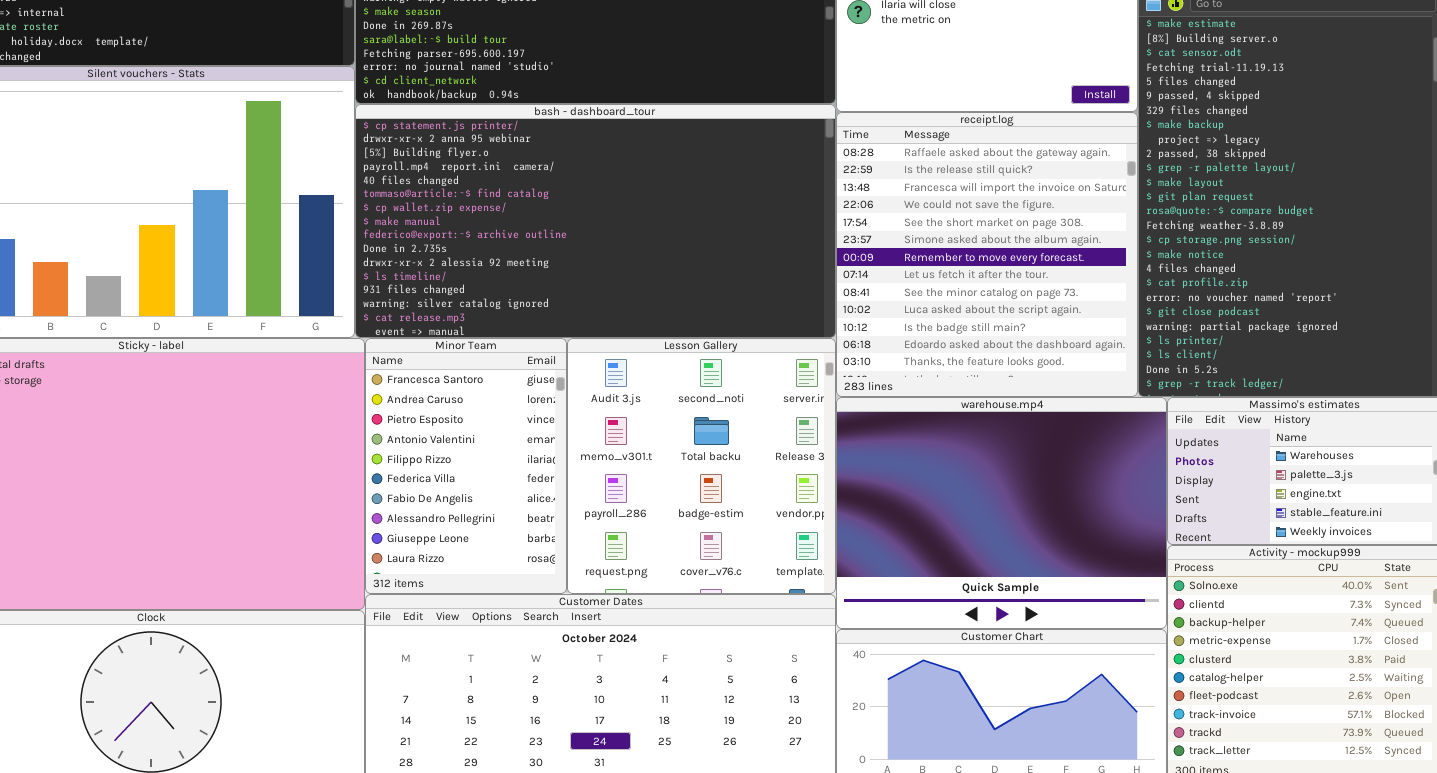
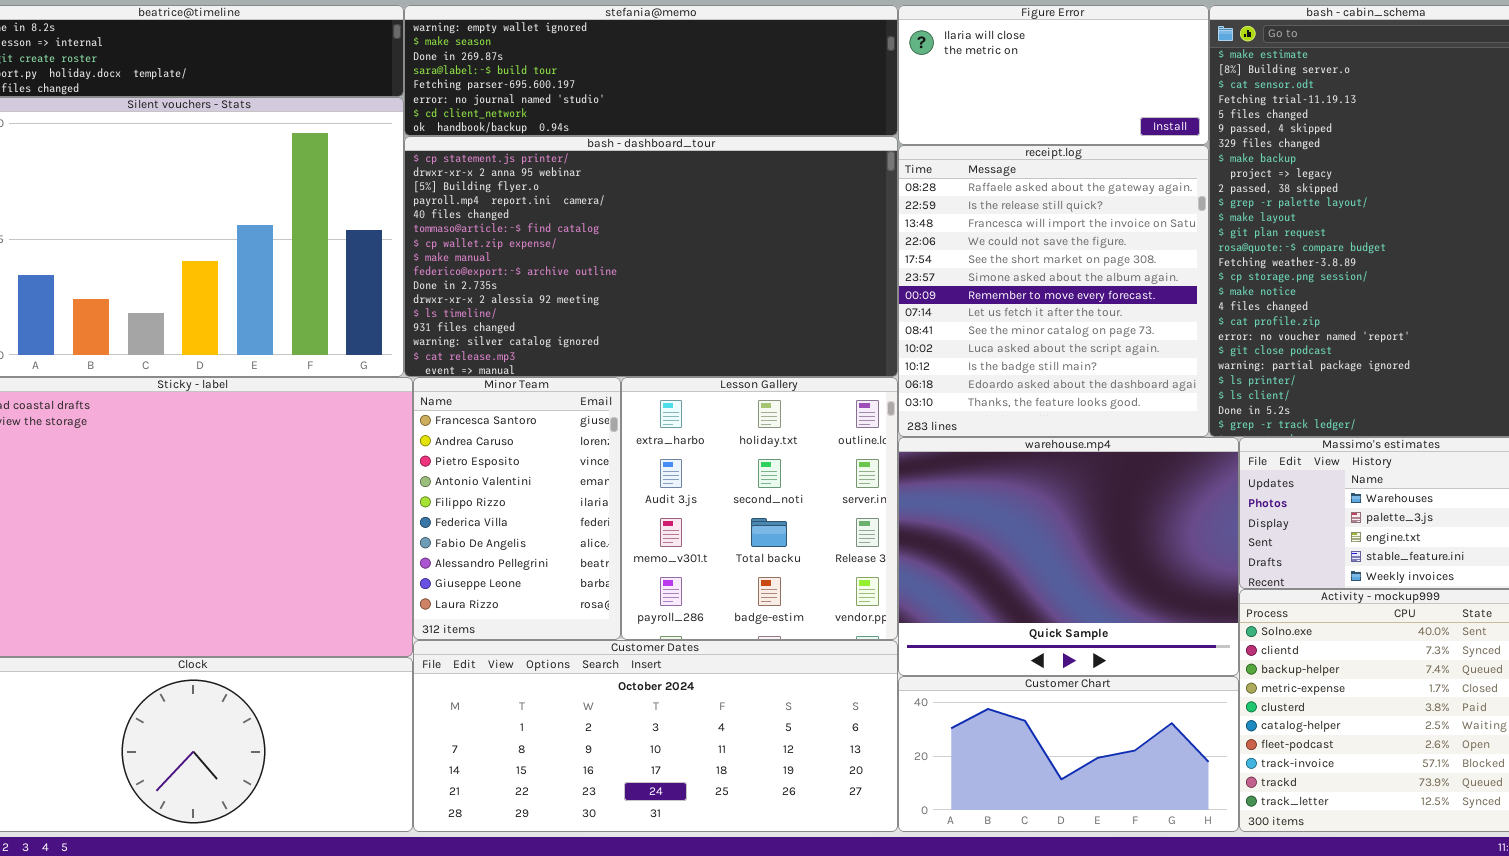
Lesson Gallery: [567,338,836,594] -> [621,377,898,640], scrolled up 1 row

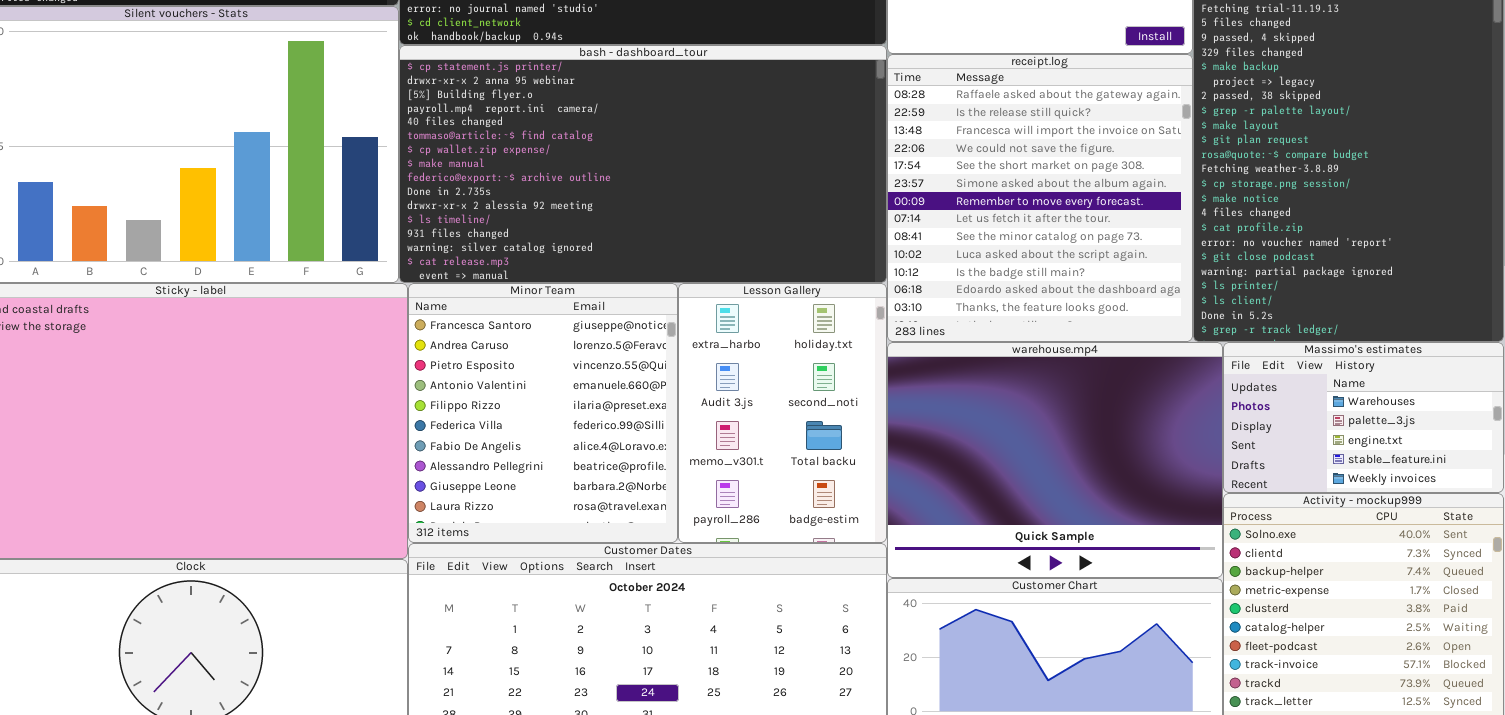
Minor Team: [413,377,621,640] -> [408,283,678,543], resized
Lesson Gallery: [621,377,898,640] -> [678,283,887,543], resized

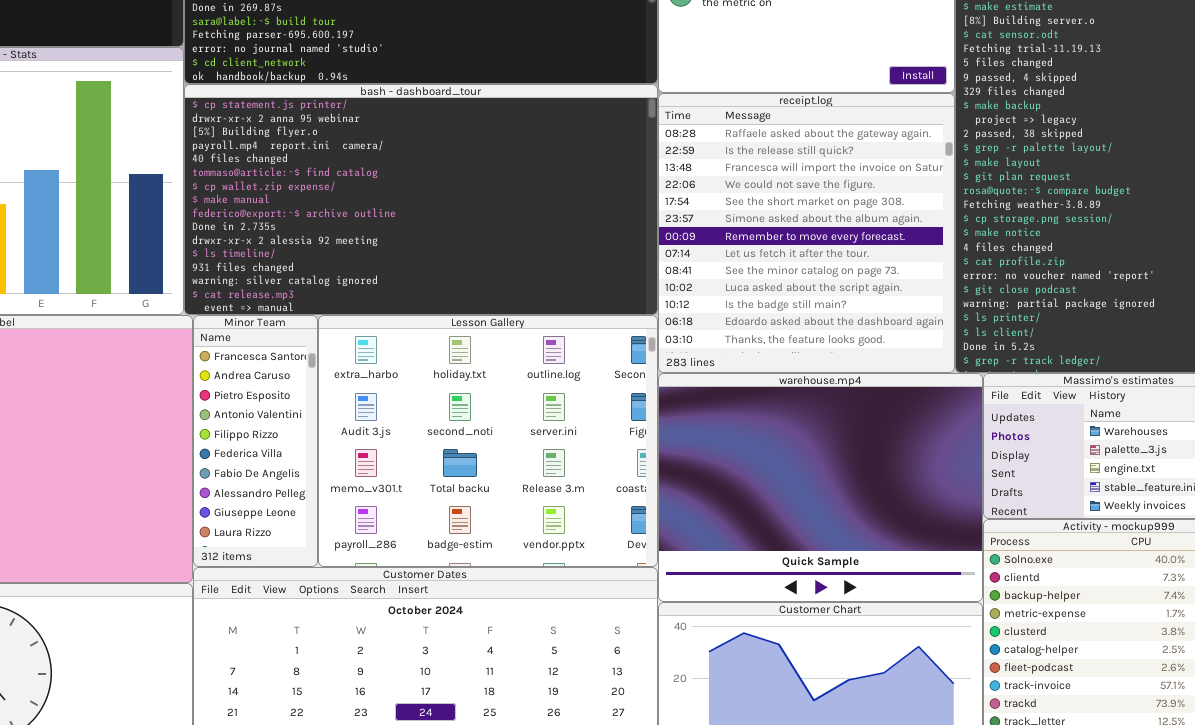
Minor Team: [408,283,678,543] -> [193,315,318,567], resized
Lesson Gallery: [678,283,887,543] -> [318,315,658,567], resized

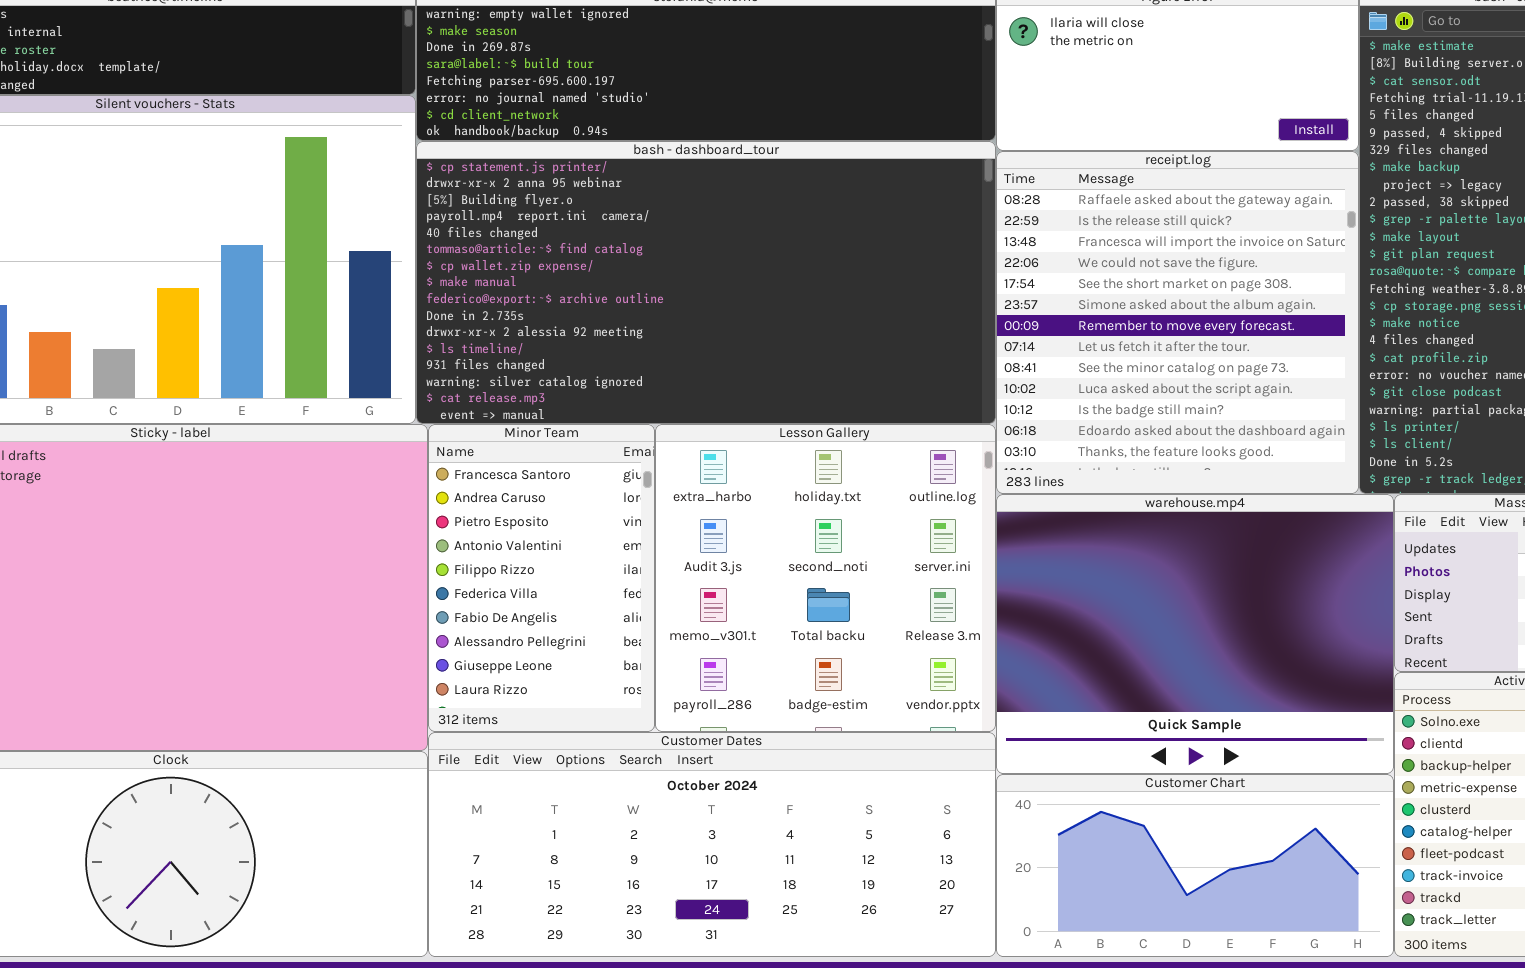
Minor Team: [193,315,318,567] -> [428,424,655,732], resized
Lesson Gallery: [318,315,658,567] -> [655,424,996,732], resized

